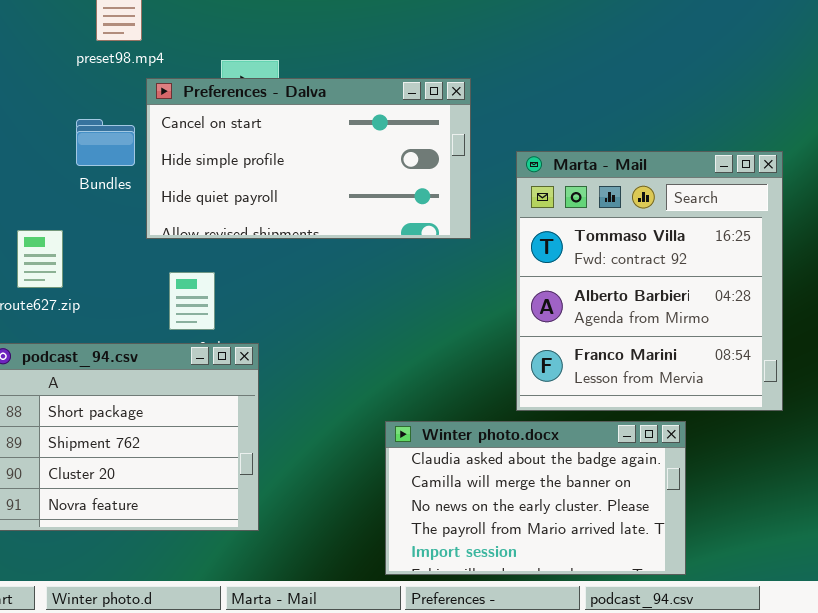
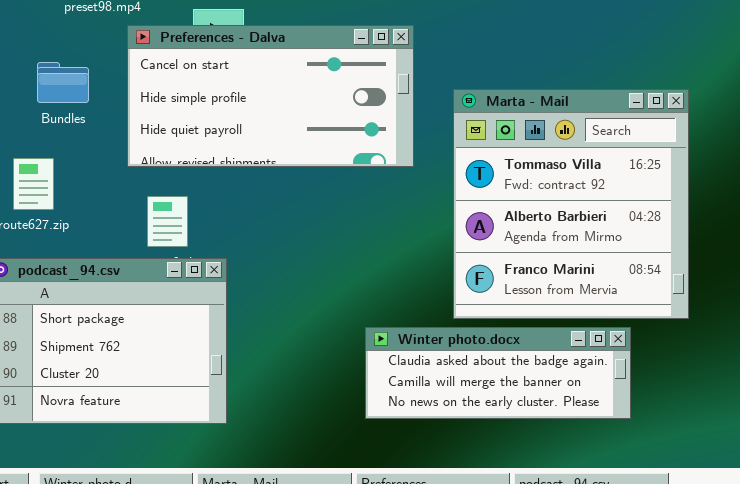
Bundles: [76,119,135,166] -> [37,62,89,103], moved
Winter photo.docx: [385,421,686,575] -> [365,327,631,419], moved, resized

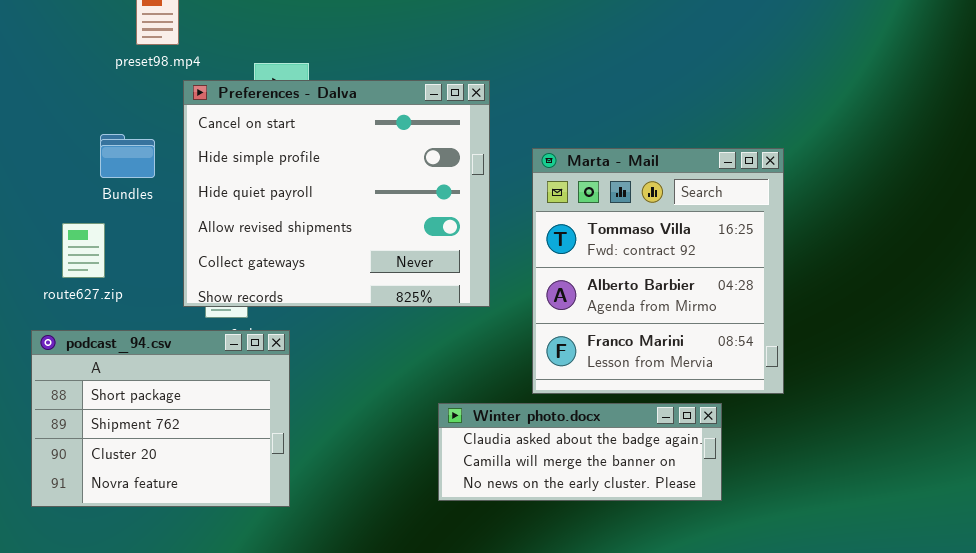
Preferences - Dalva: [127,25,414,167] -> [183,80,490,307], resized
Bundles: [37,62,89,103] -> [100,134,155,178], moved

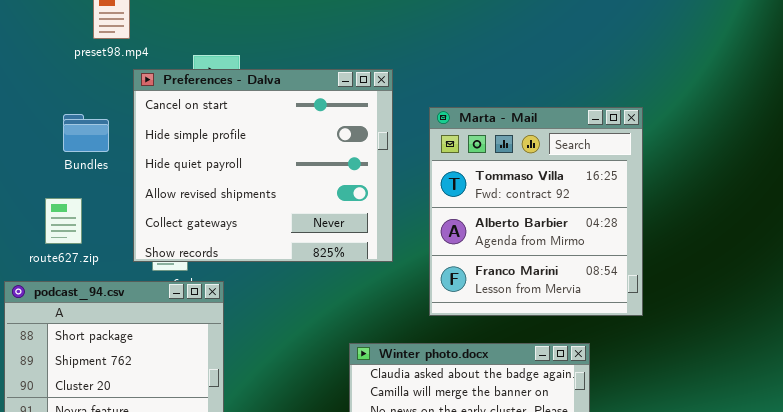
Marta - Mail: [532,148,784,394] -> [429,107,643,316], moved
route627.zip: [62,223,105,278] -> [45,198,82,244], moved

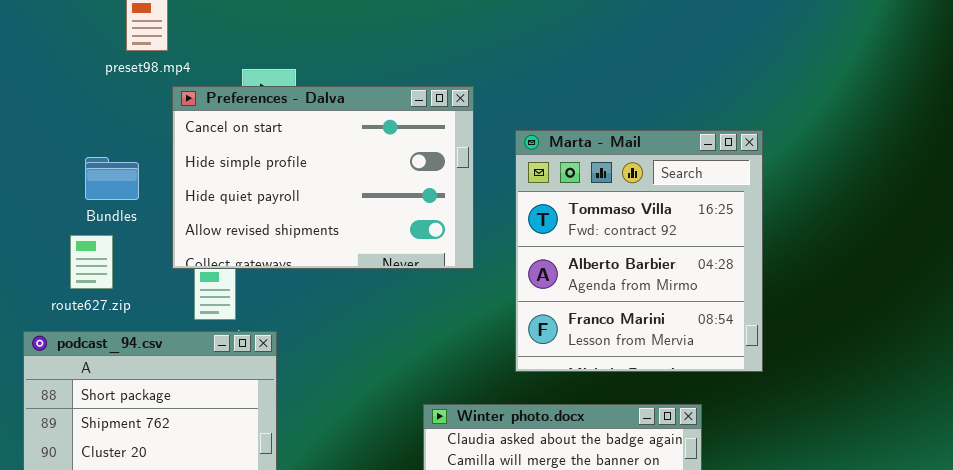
Preferences - Dalva: [133,69,393,262] -> [172,86,474,269], resized
Bundles: [63,114,109,152] -> [85,157,139,200], moved

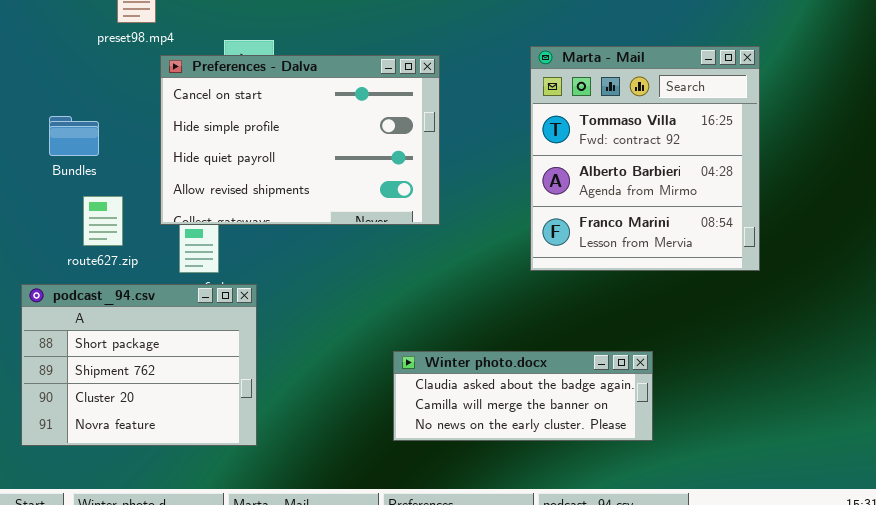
Marta - Mail: [515,130,763,372] -> [530,46,760,271], moved
Bundles: [85,157,139,200] -> [49,116,99,156], moved
route627.zip: [70,235,113,289] -> [83,196,123,246], moved

